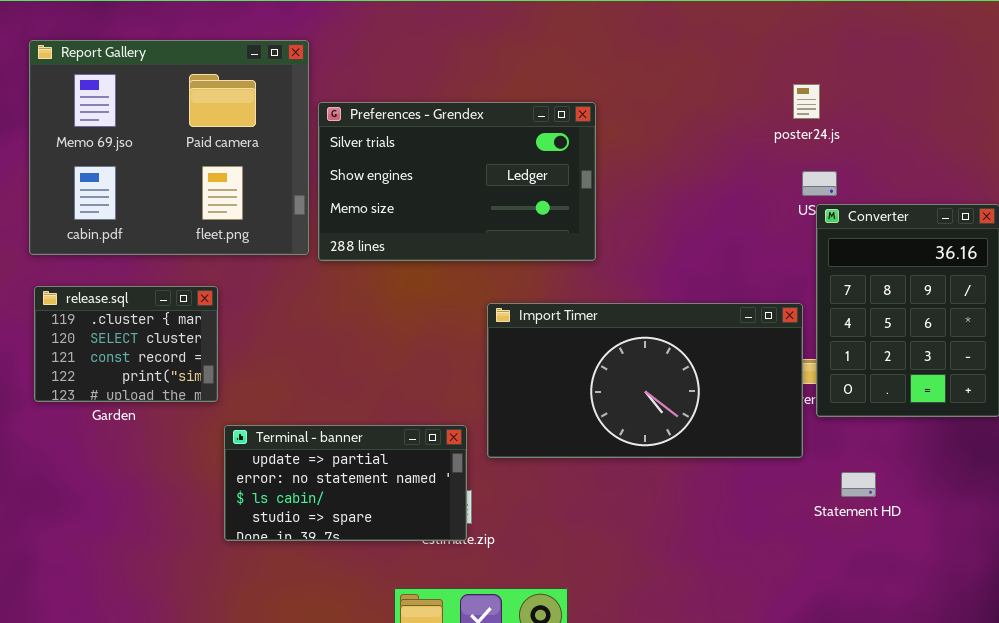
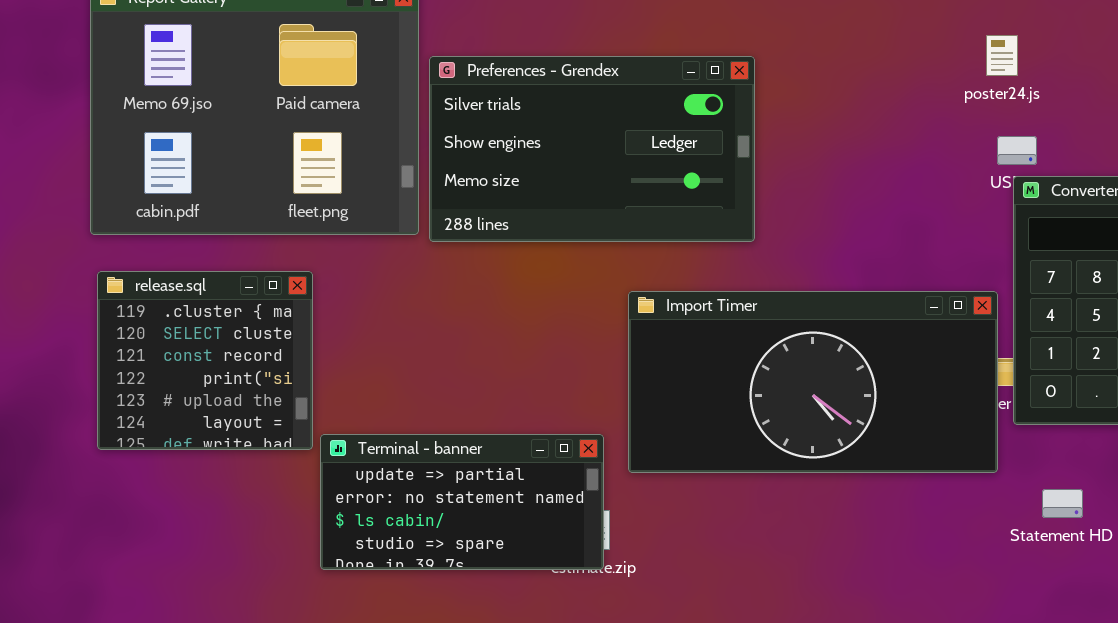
release.sql: [34,286,218,402] -> [97,271,313,450], resized

